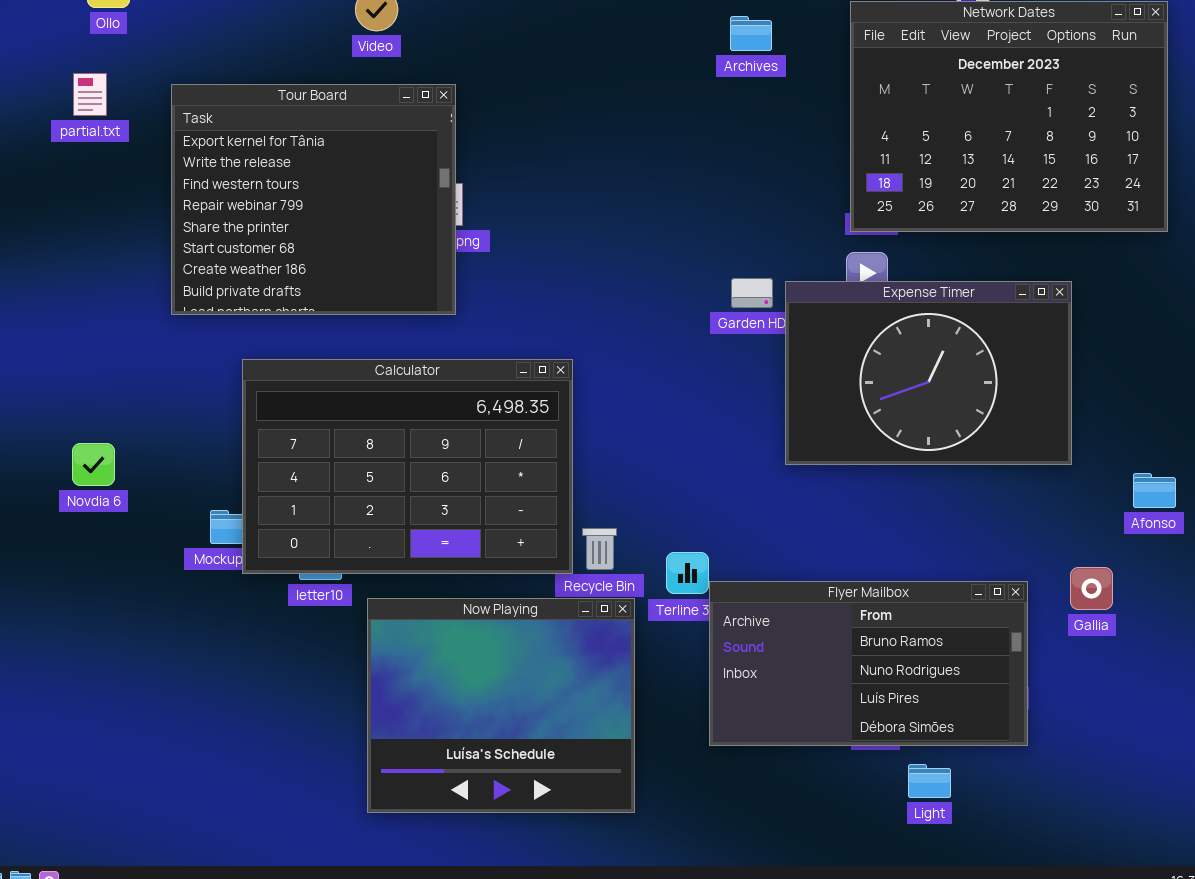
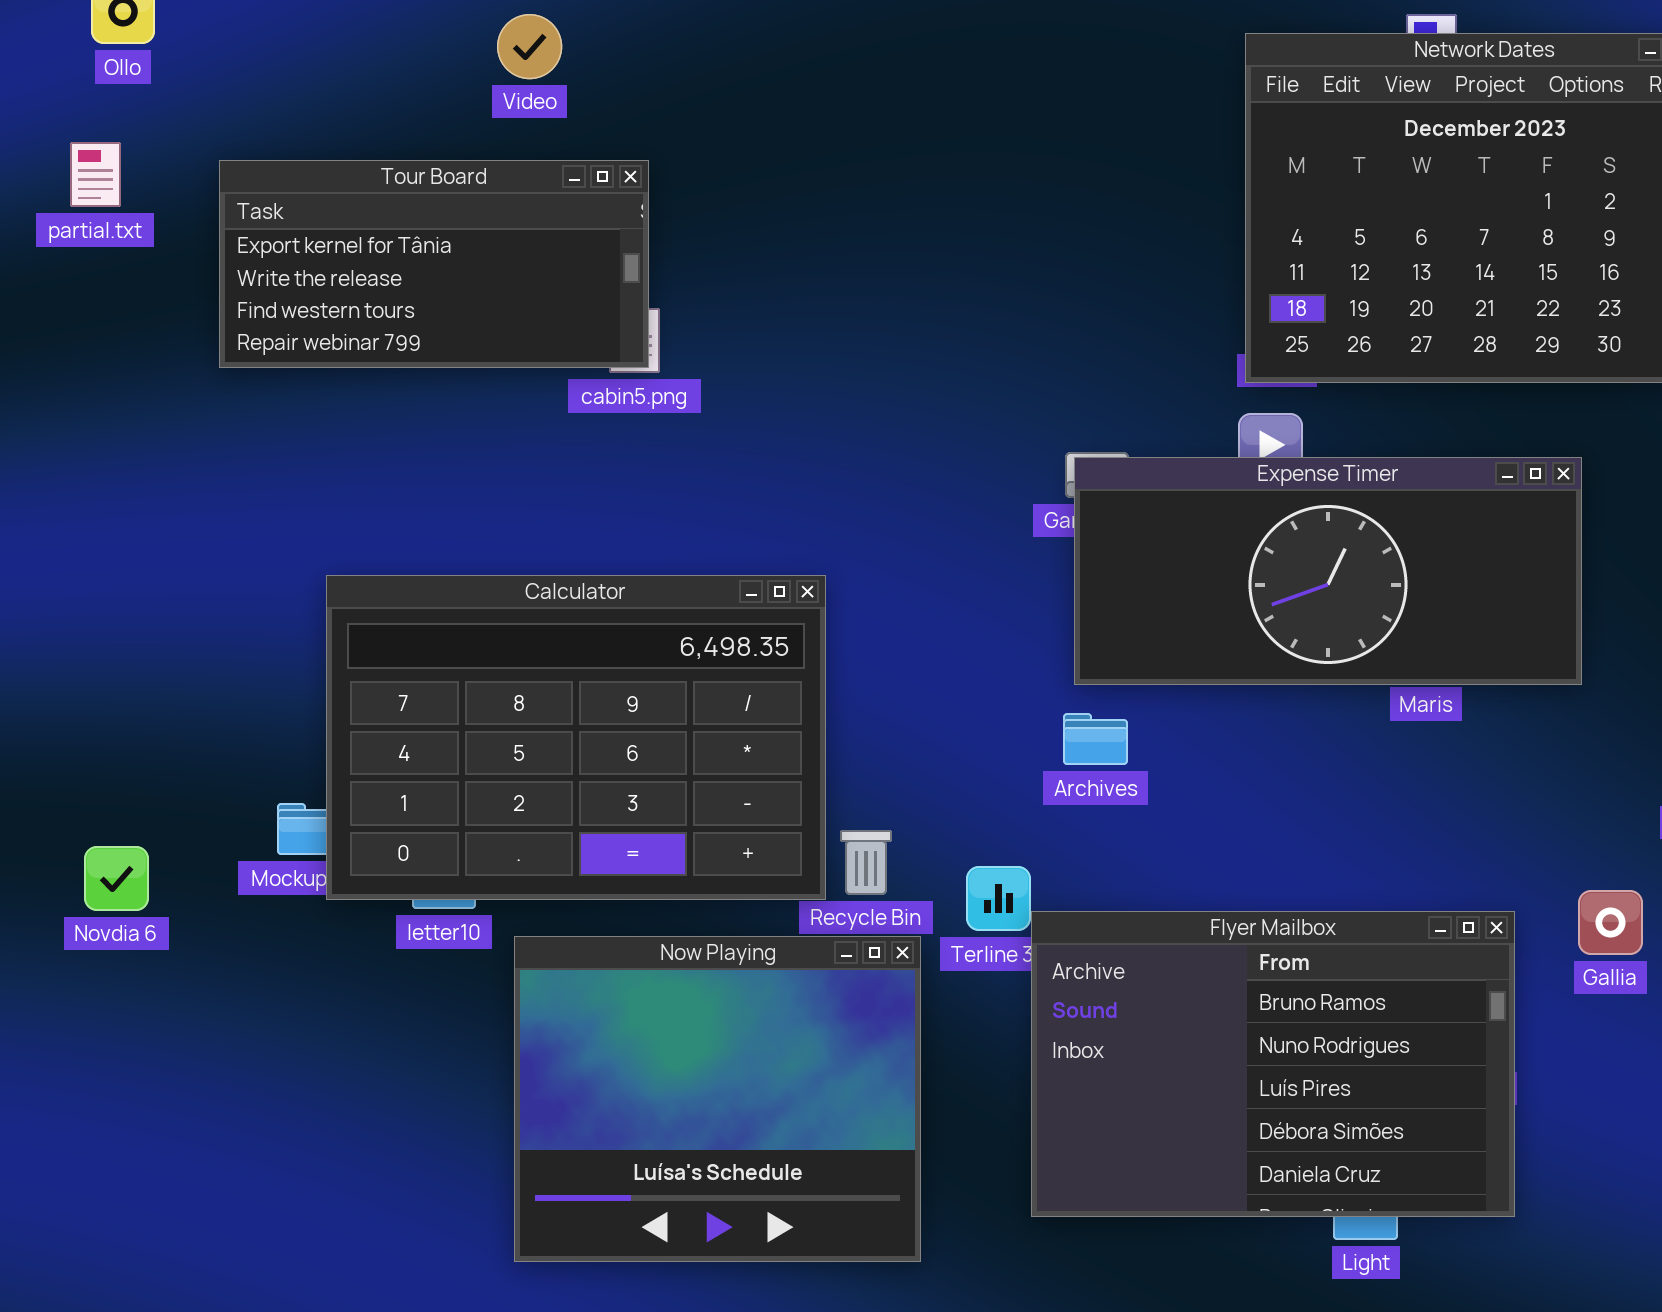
Archives: [730,16,772,51] -> [1063,713,1128,765], moved
Tour Board: [171,84,456,315] -> [219,160,649,368], resized
Expense Timer: [785,281,1072,465] -> [1074,457,1582,685], resized
Novdia 6: [72,443,115,486] -> [84,846,149,911], moved
Flyer Mailbox: [709,581,1028,746] -> [1031,911,1515,1217], resized

